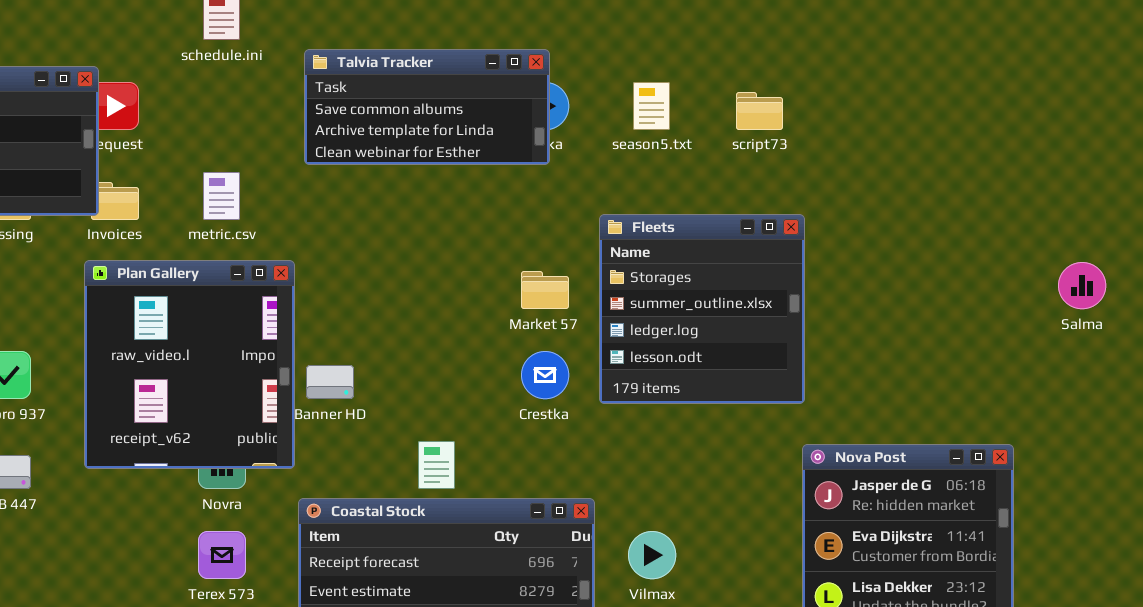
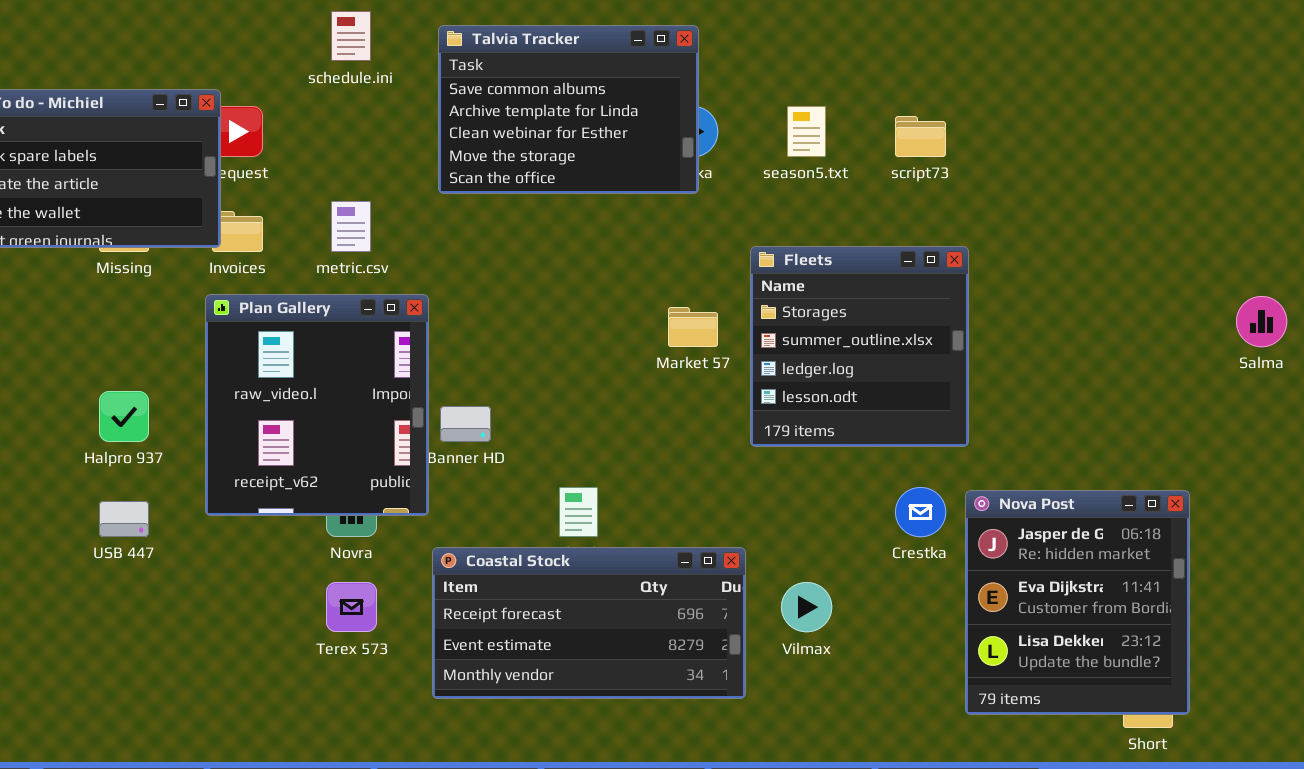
Talvia Tracker: [304,49,550,165] -> [438,25,699,194], resized
Crestka: [521,351,569,399] -> [895,487,946,537], moved

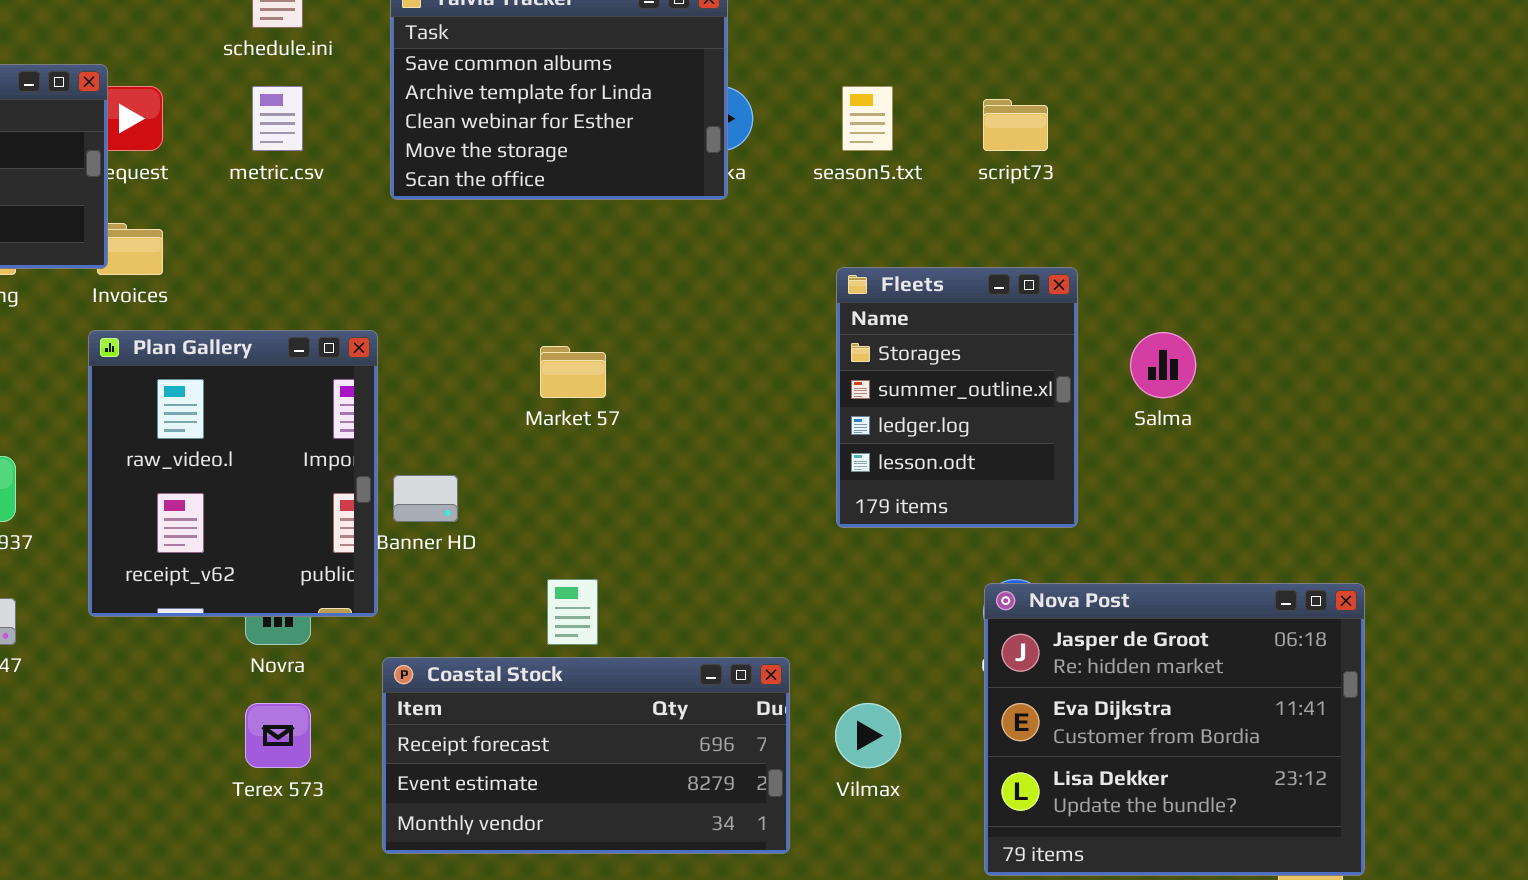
metric.csv: [331,201,371,252] -> [252,86,303,151], moved
Fleets: [750,246,969,447] -> [836,267,1078,528], resized
Salma: [1236,296,1287,347] -> [1130,332,1196,398], moved
Market 57: [668,307,718,347] -> [540,346,606,398], moved
Nova Post: [965,490,1190,715] -> [984,583,1365,876], resized

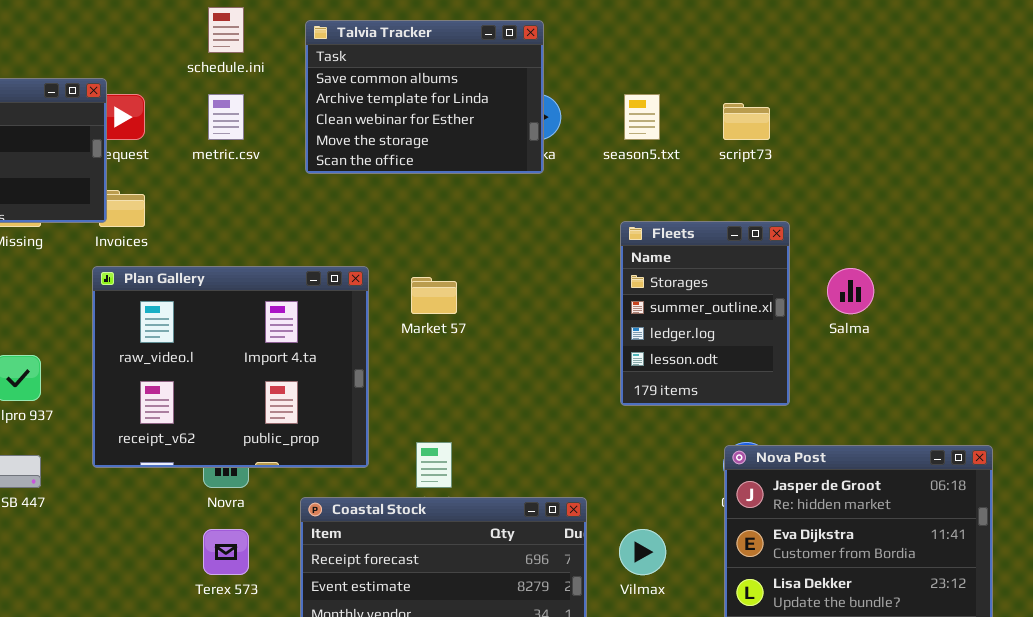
Plan Gallery: [88,330,378,617] -> [92,266,369,468], resized

